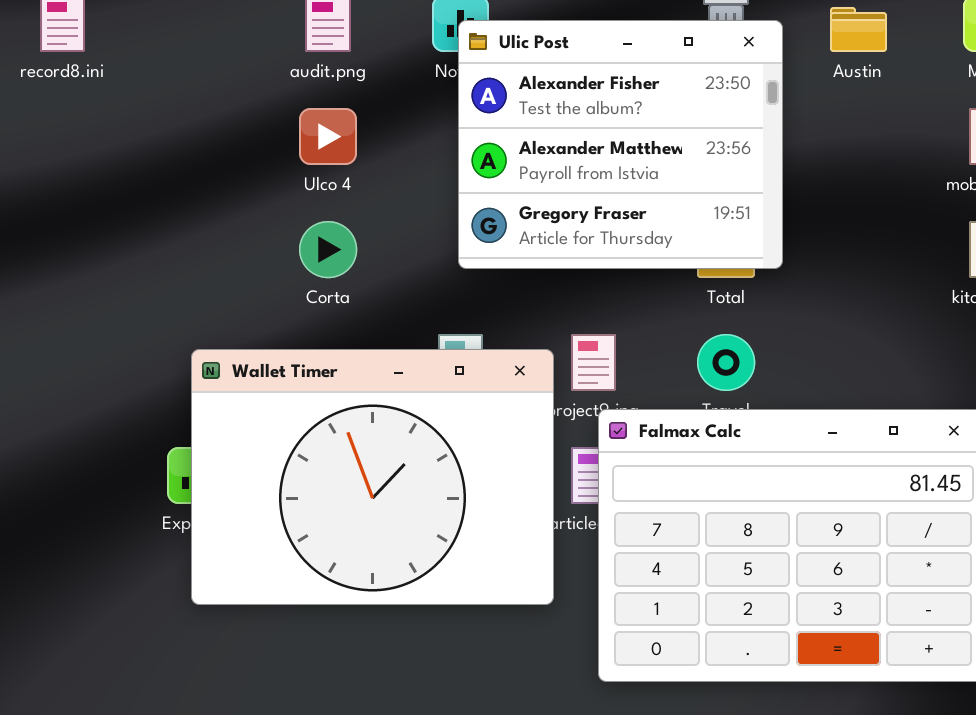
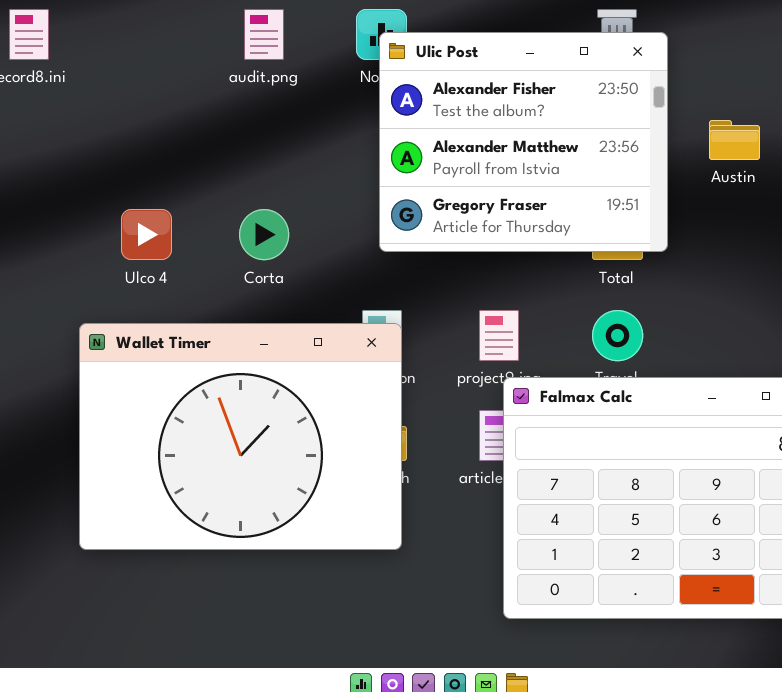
Austin: [830,7,887,52] -> [709,120,760,160], moved
Ulco 4: [299,108,357,165] -> [121,209,172,260], moved
Wallet Timer: [191,349,554,605] -> [79,323,402,550], moved

